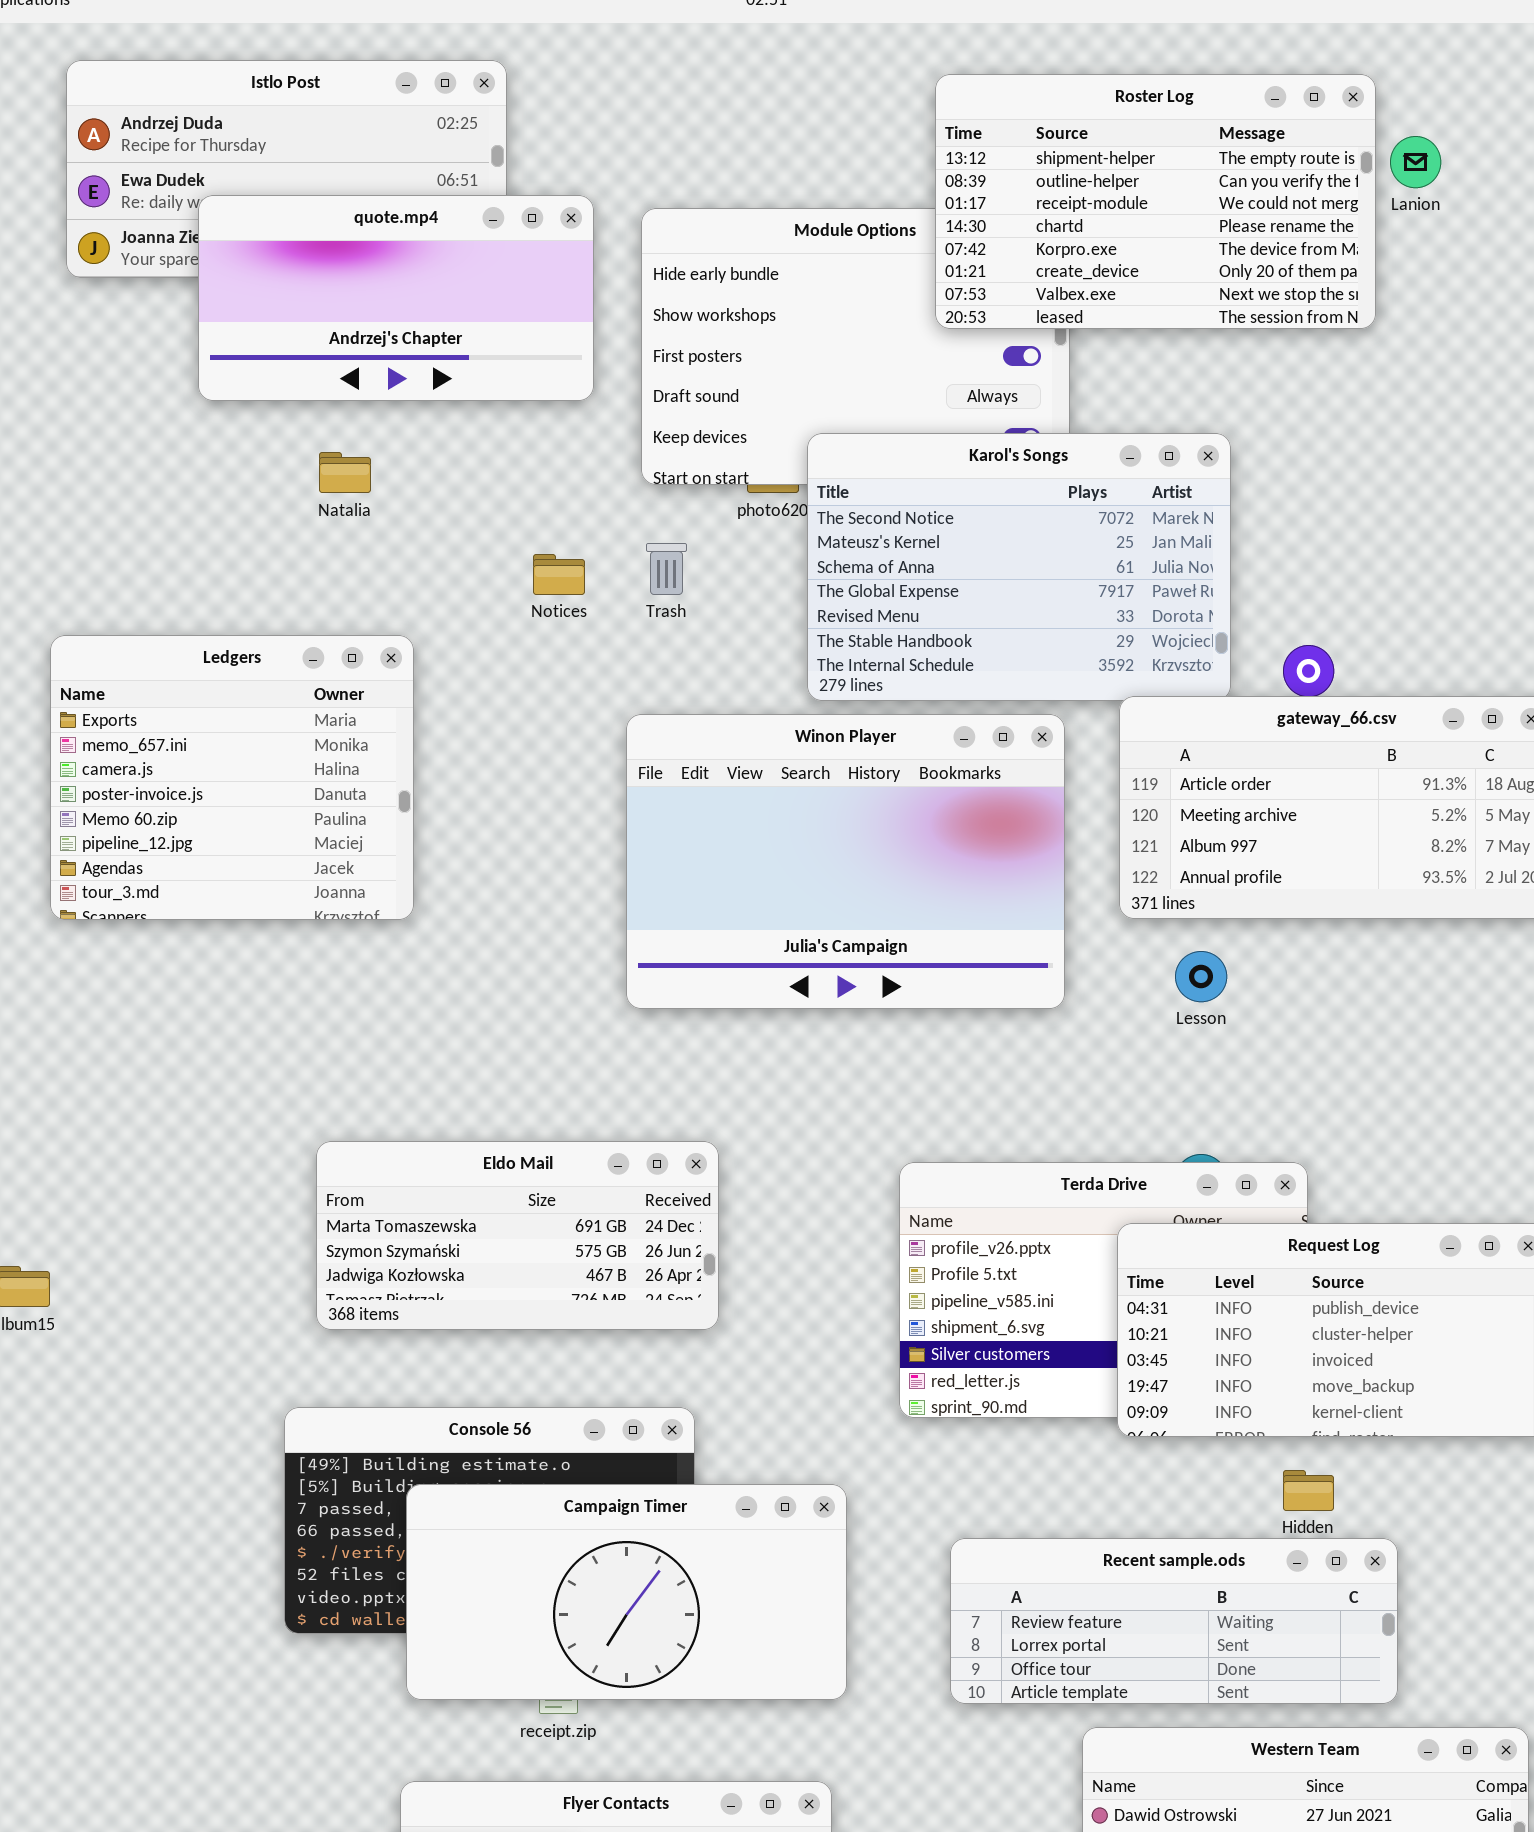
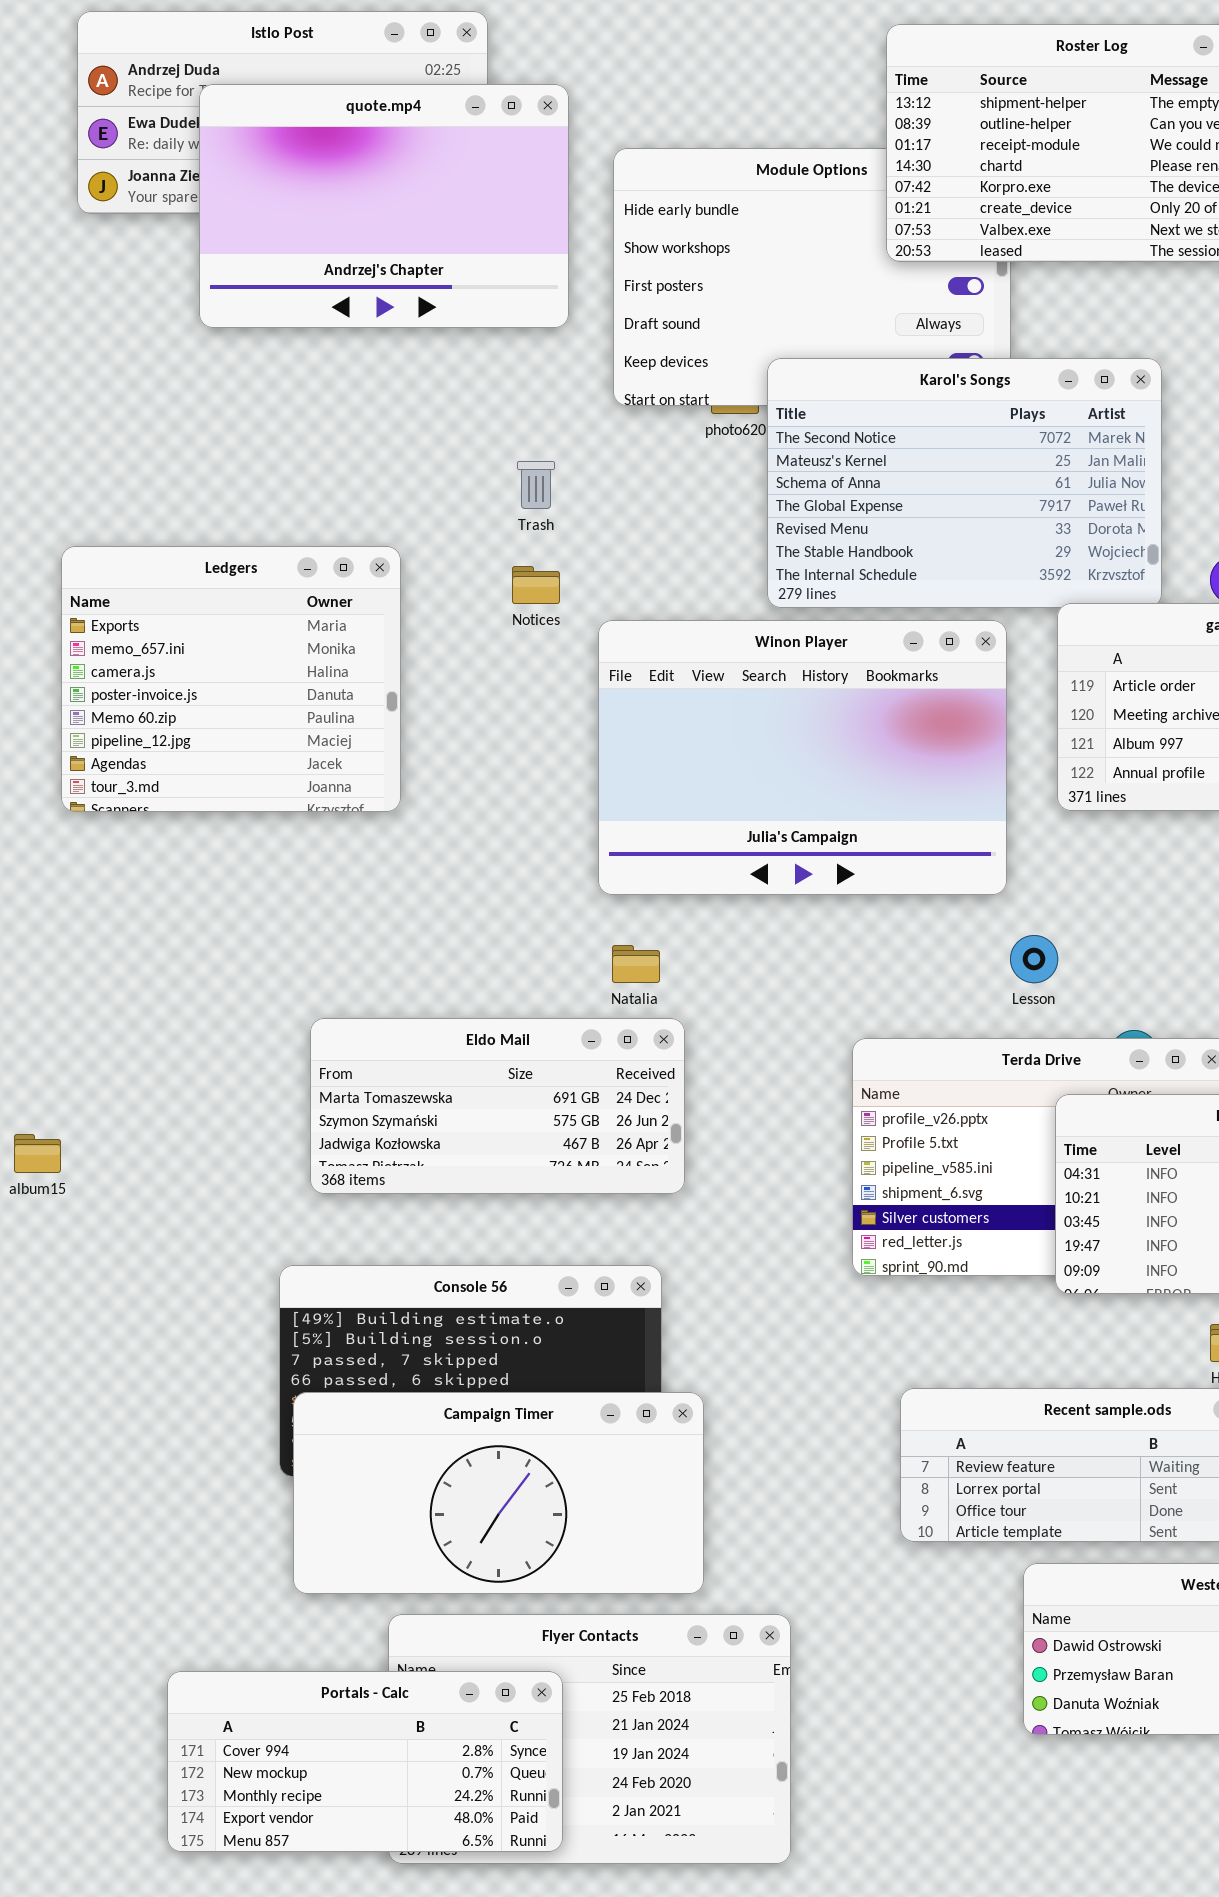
quote.mp4: [198,195,594,401] -> [199,84,569,328], resized
Natalia: [319,452,371,493] -> [612,945,660,983], moved
Trash: [646,543,687,595] -> [517,461,555,509], moved
Notices: [533,554,585,595] -> [512,566,560,604], moved
Lesson: [1175,951,1227,1002] -> [1010,935,1058,983], moved
Campaign Timer: [406,1484,847,1700] -> [293,1392,704,1594], moved

